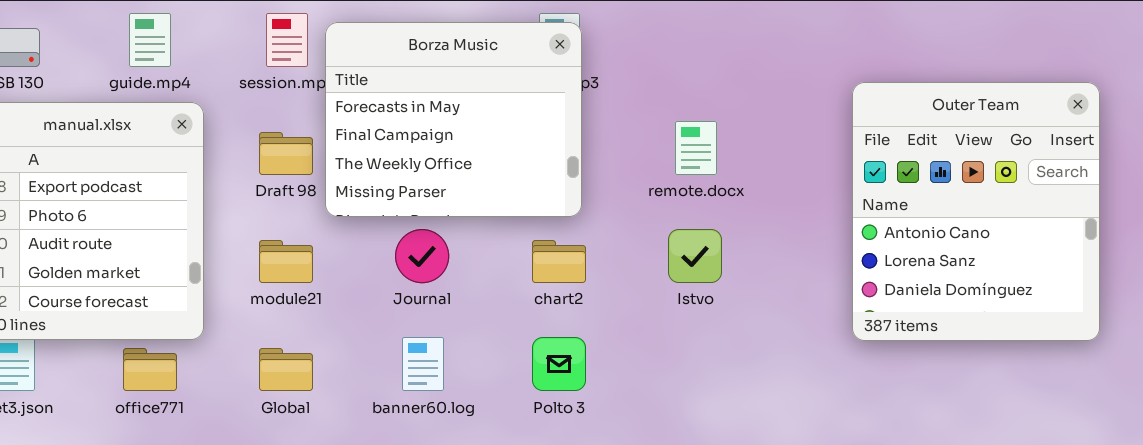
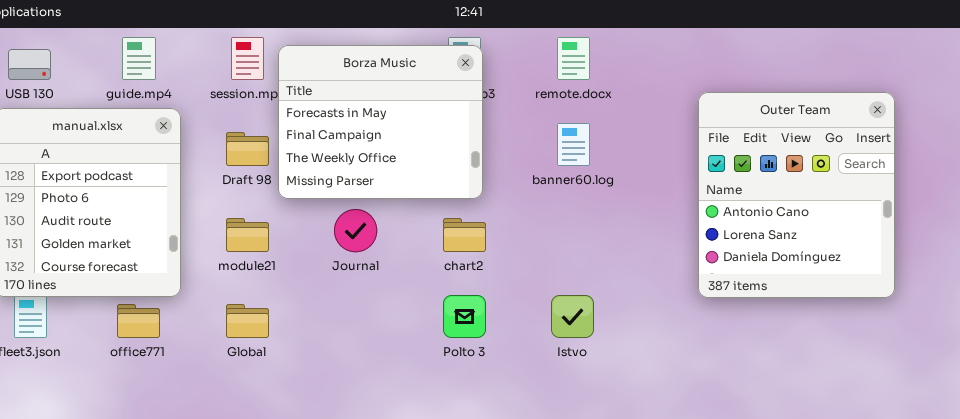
remote.docx: [675,121,717,175] -> [557,37,590,80], moved
Istvo: [668,229,722,283] -> [551,295,594,338], moved
banner60.log: [402,337,444,391] -> [557,123,590,166], moved

